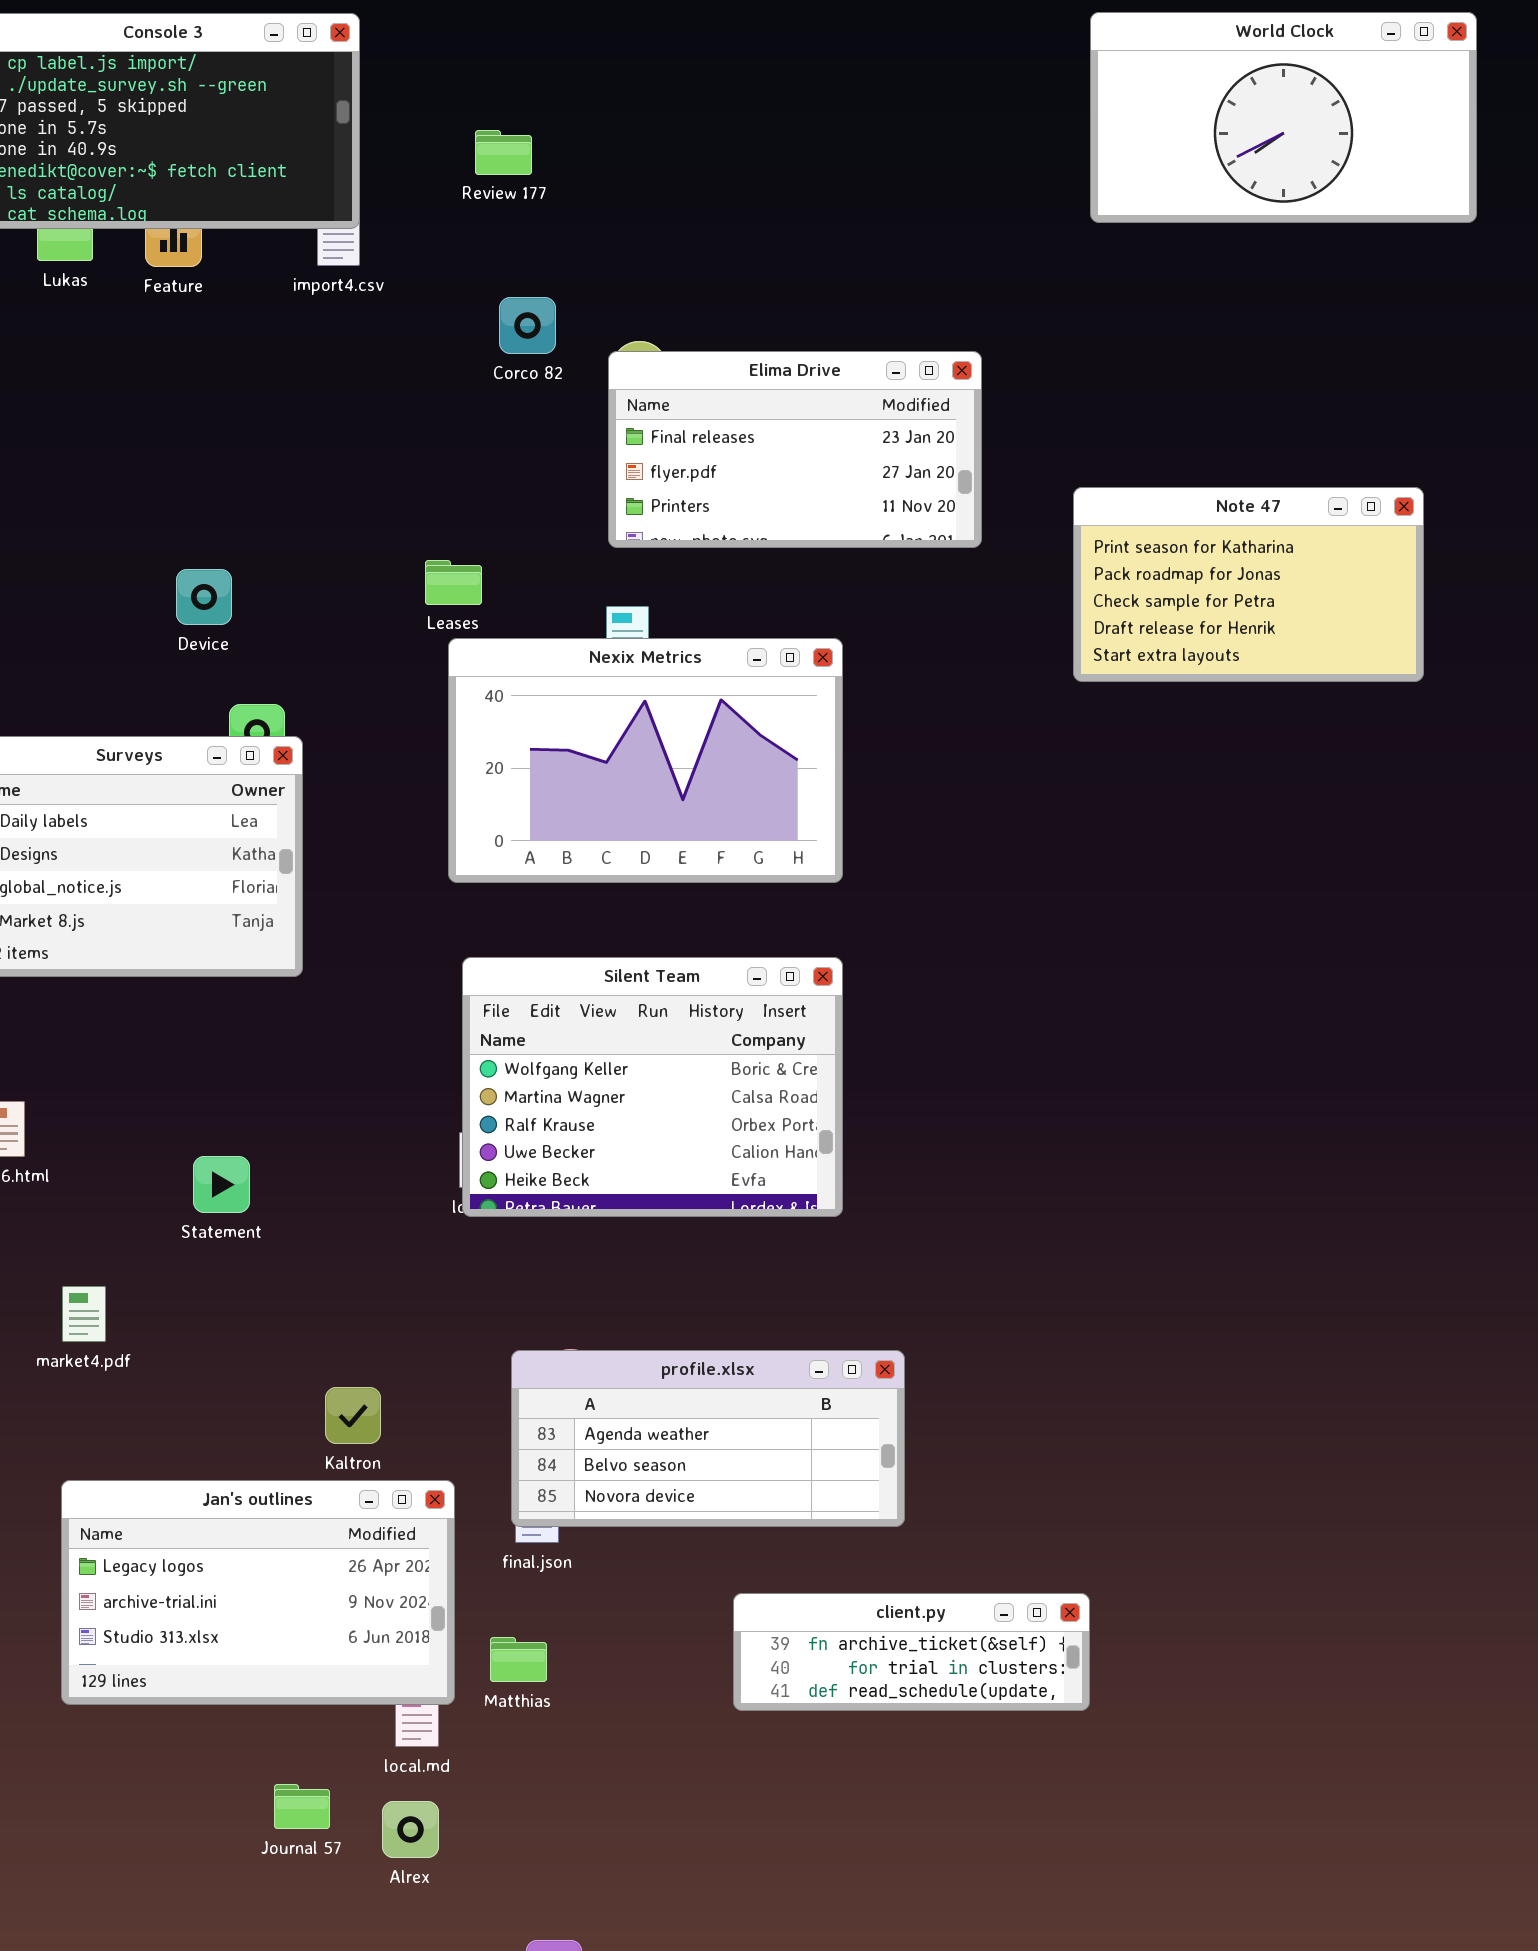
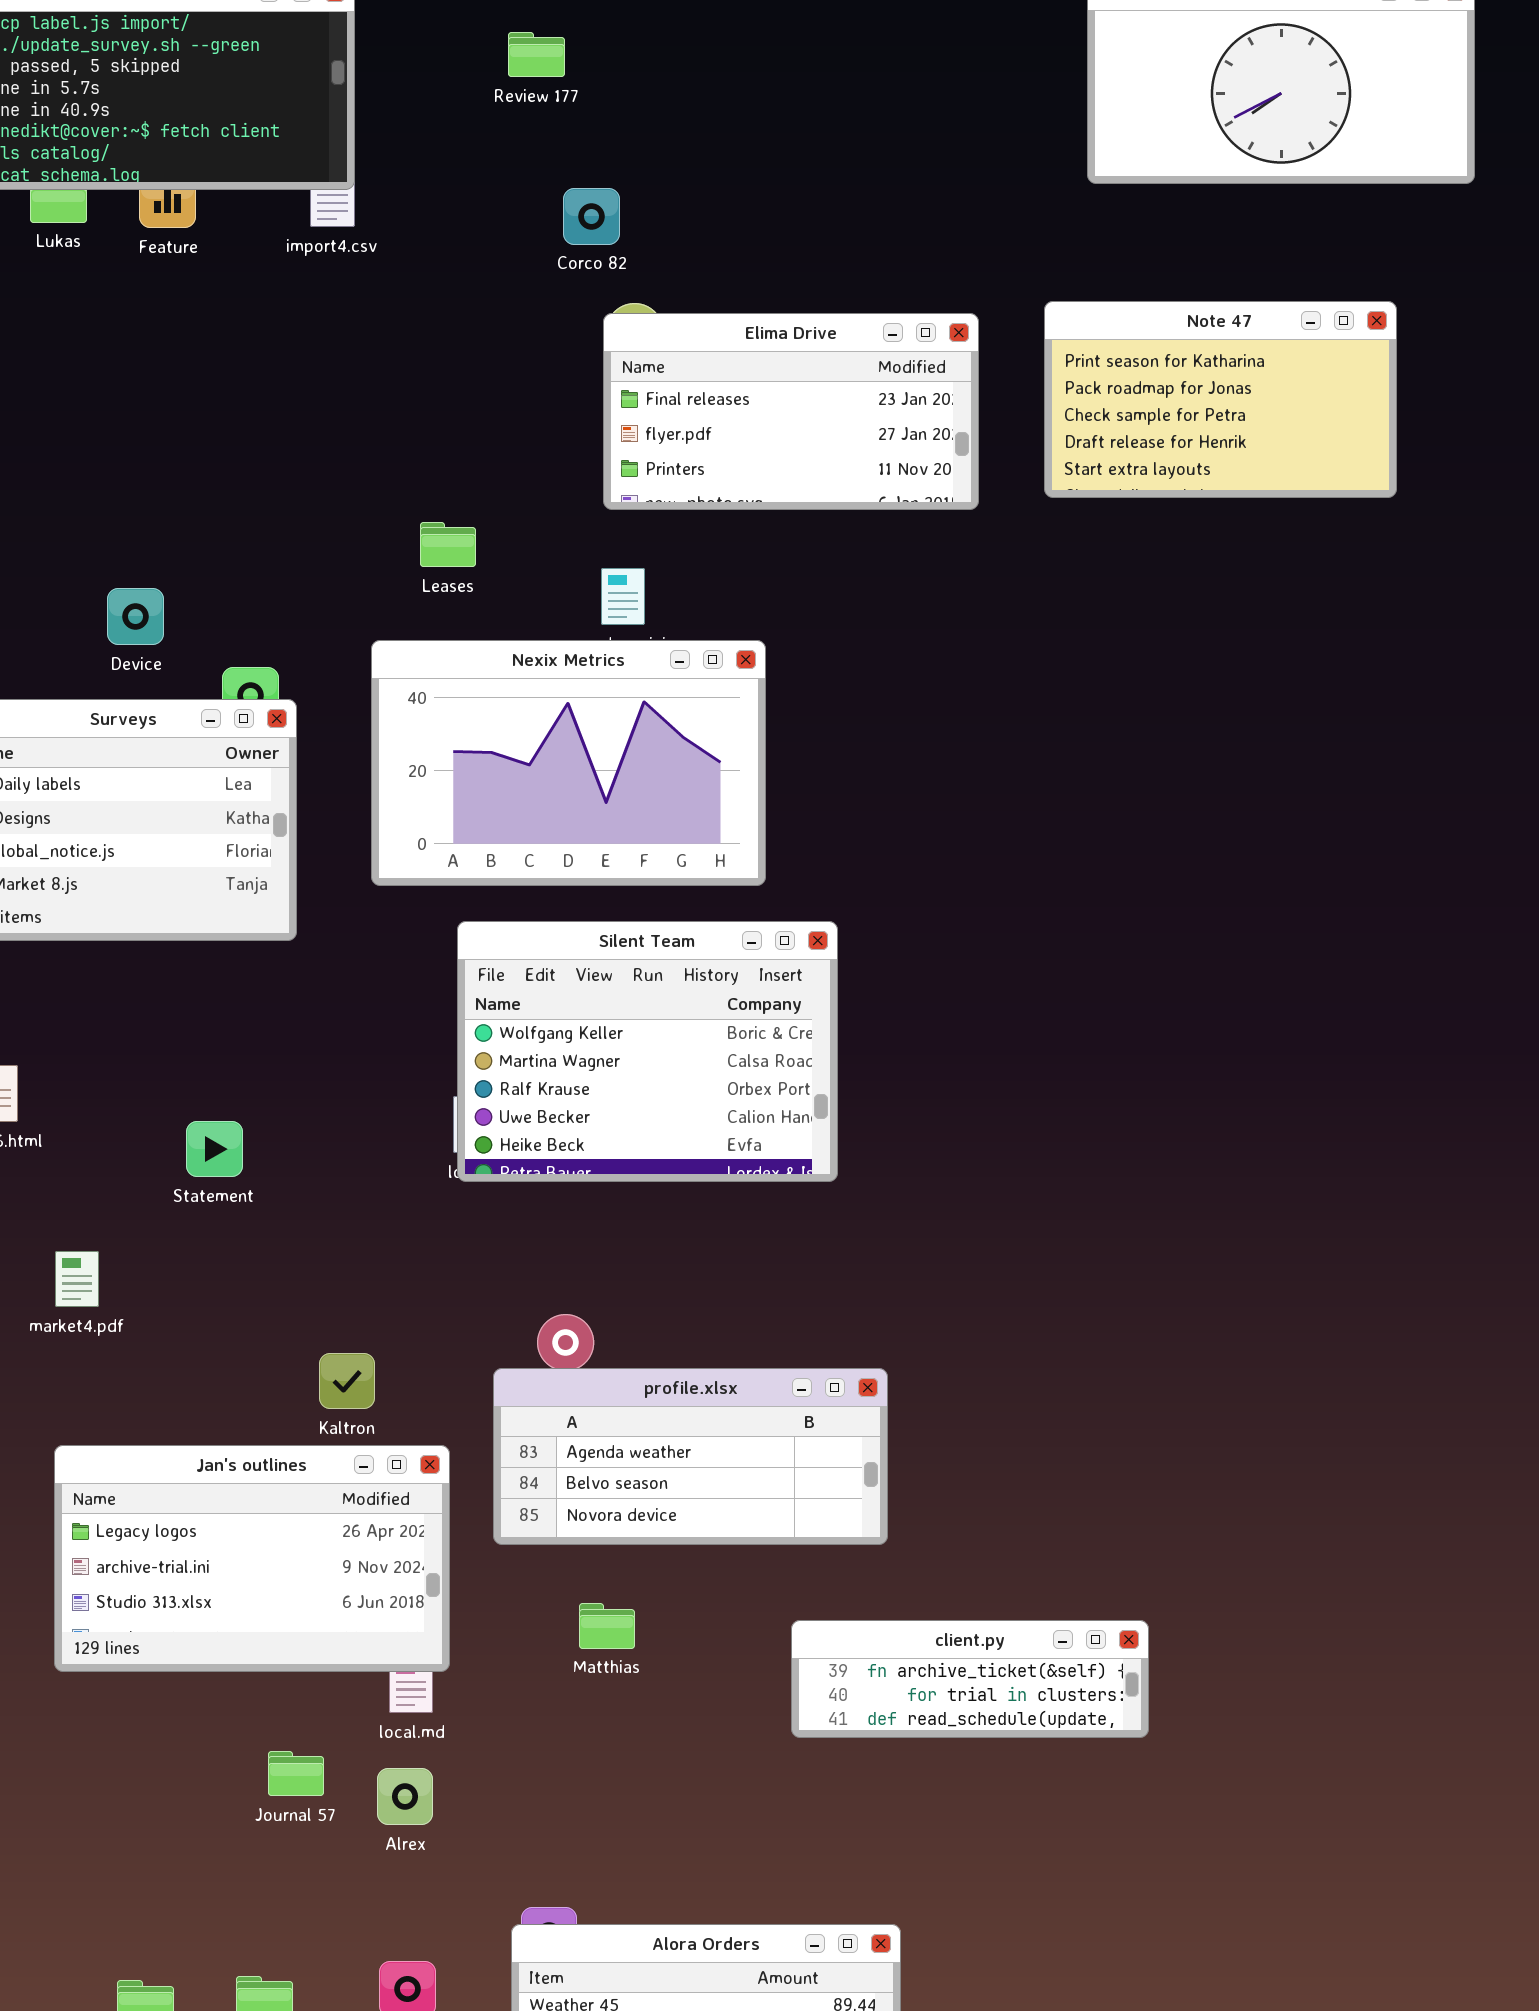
Review 177: [475,130,532,175] -> [508,32,565,77], moved
Corco 82: [499,297,556,354] -> [563,188,620,245], moved
Note 47: [1073,487,1424,682] -> [1044,301,1397,498], moved
Device: [176,569,232,625] -> [107,588,164,645], moved
Nexix Metrics: [448,638,843,883] -> [371,640,766,886], moved
profile.xlsx: [511,1350,905,1527] -> [493,1368,888,1545], moved
client.py: [733,1593,1090,1711] -> [791,1620,1149,1738], moved
Matthias: [490,1637,547,1682] -> [579,1603,635,1649], moved

